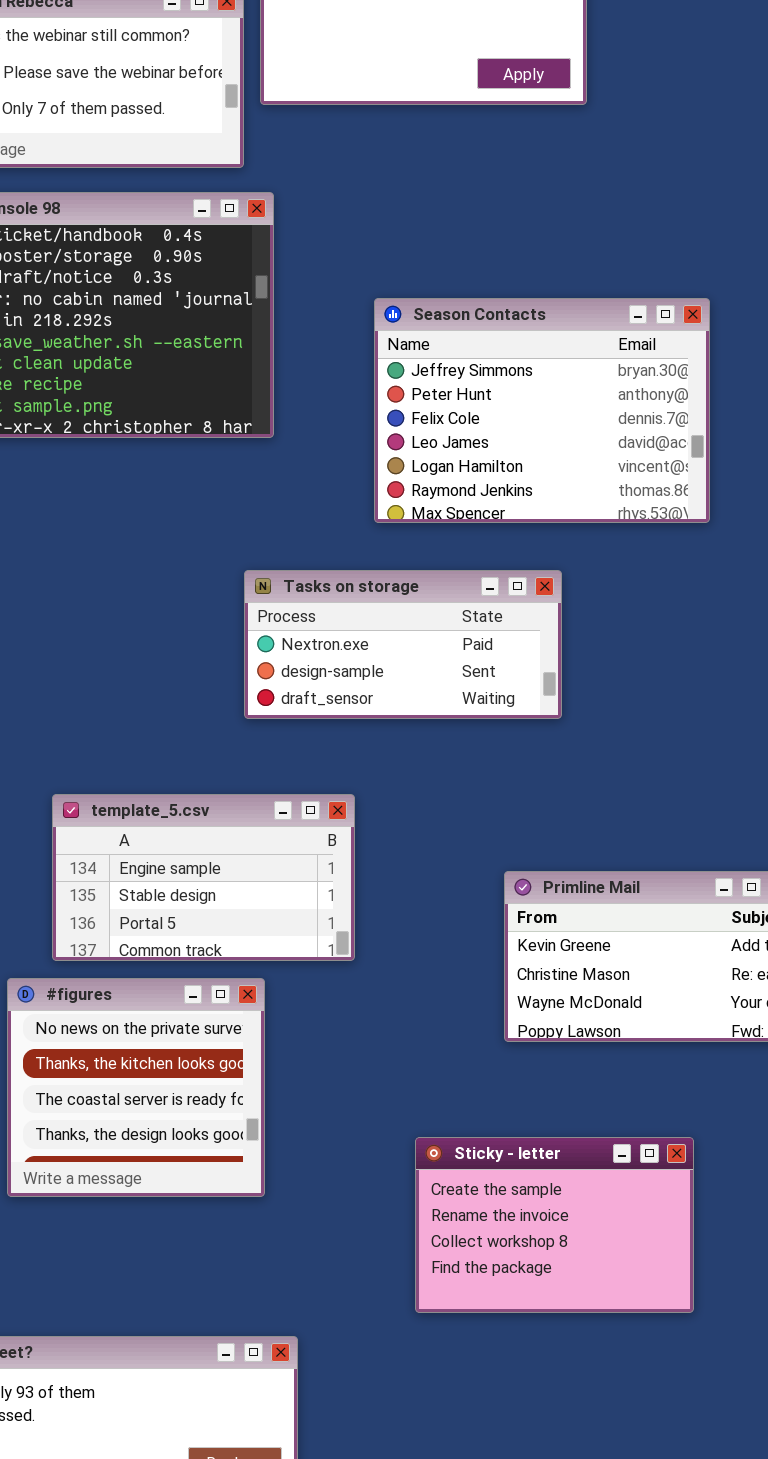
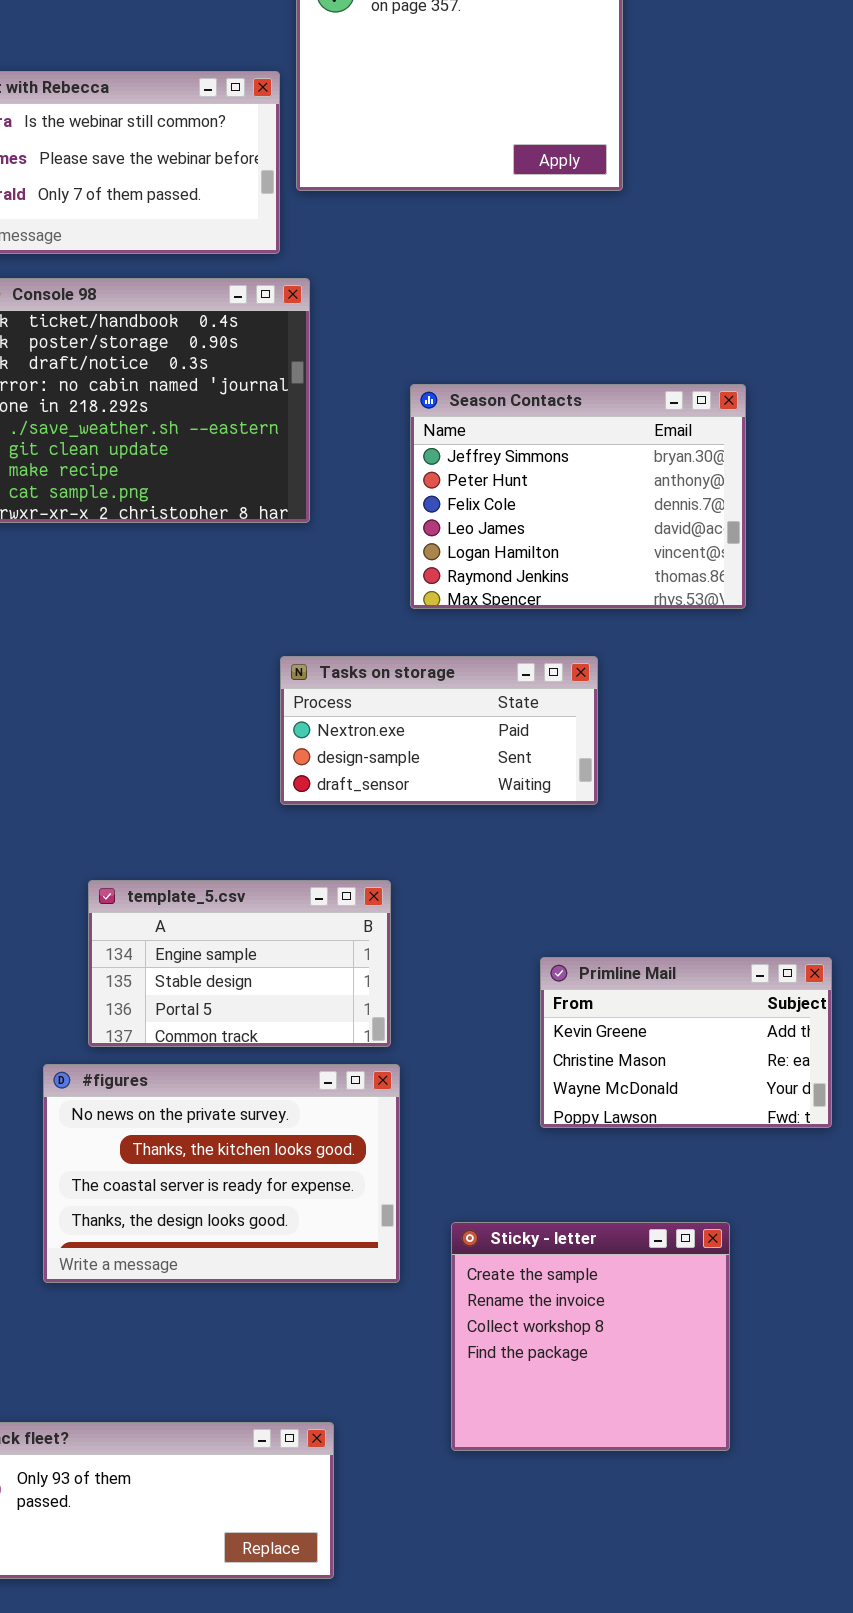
#figures: [7,978,265,1197] -> [43,1064,400,1283], resized
Sticky - letter: [415,1137,694,1313] -> [451,1222,730,1451], resized

